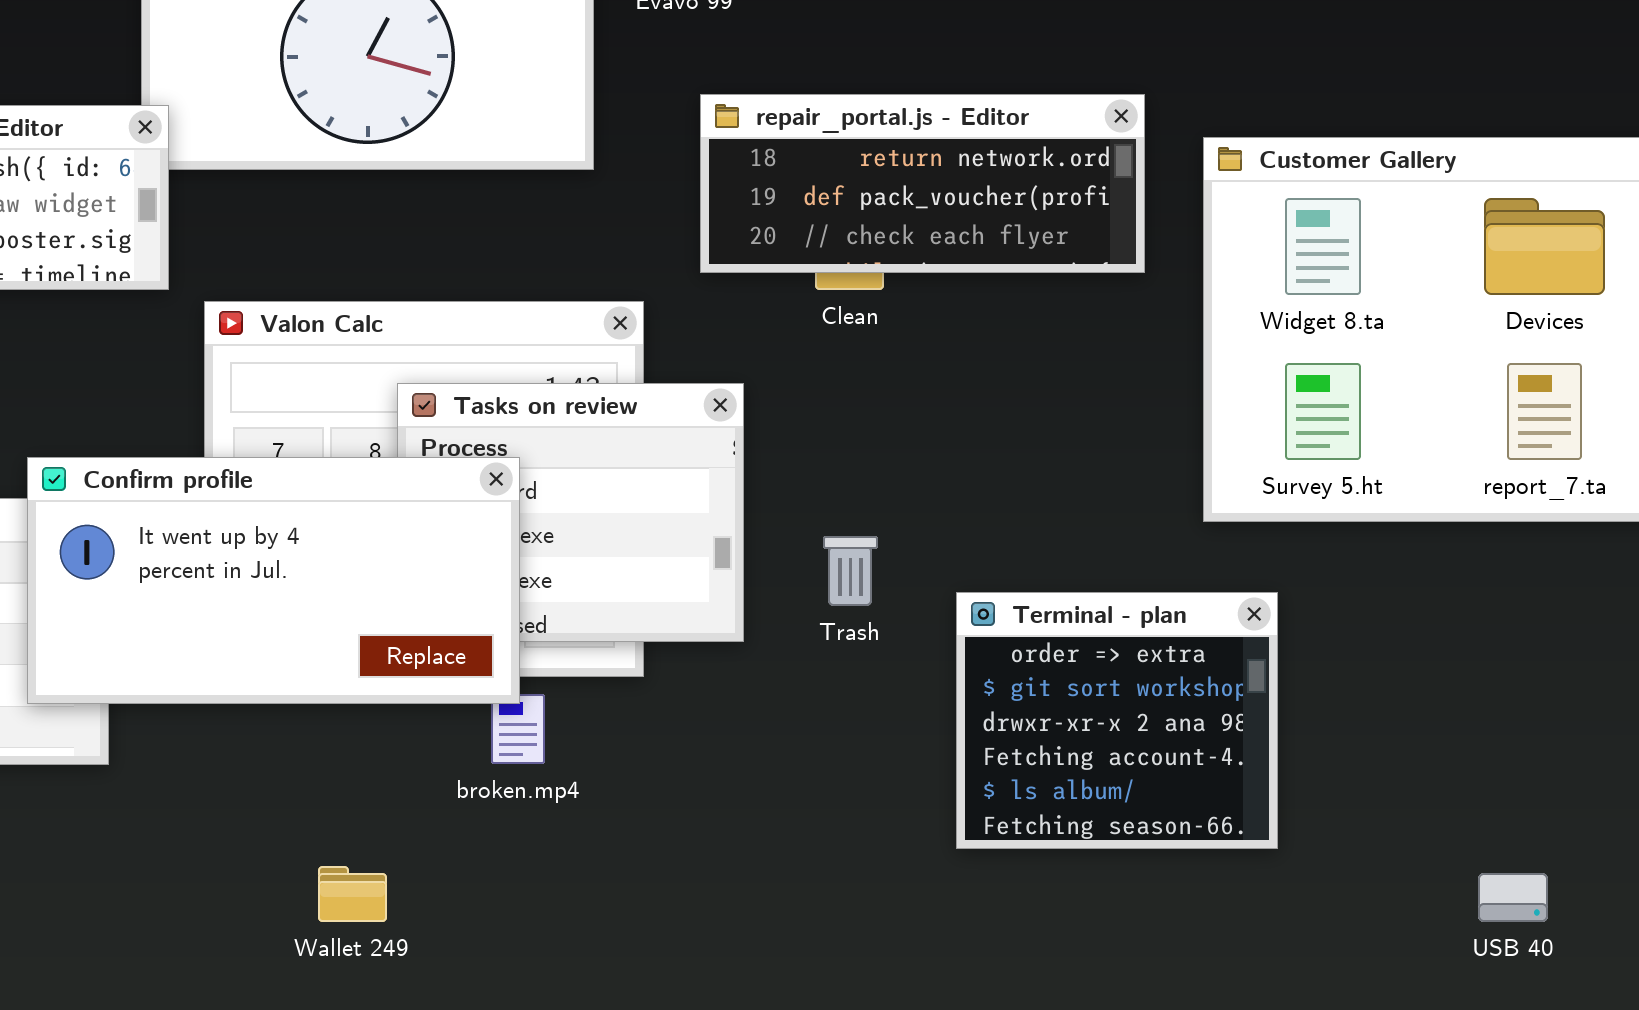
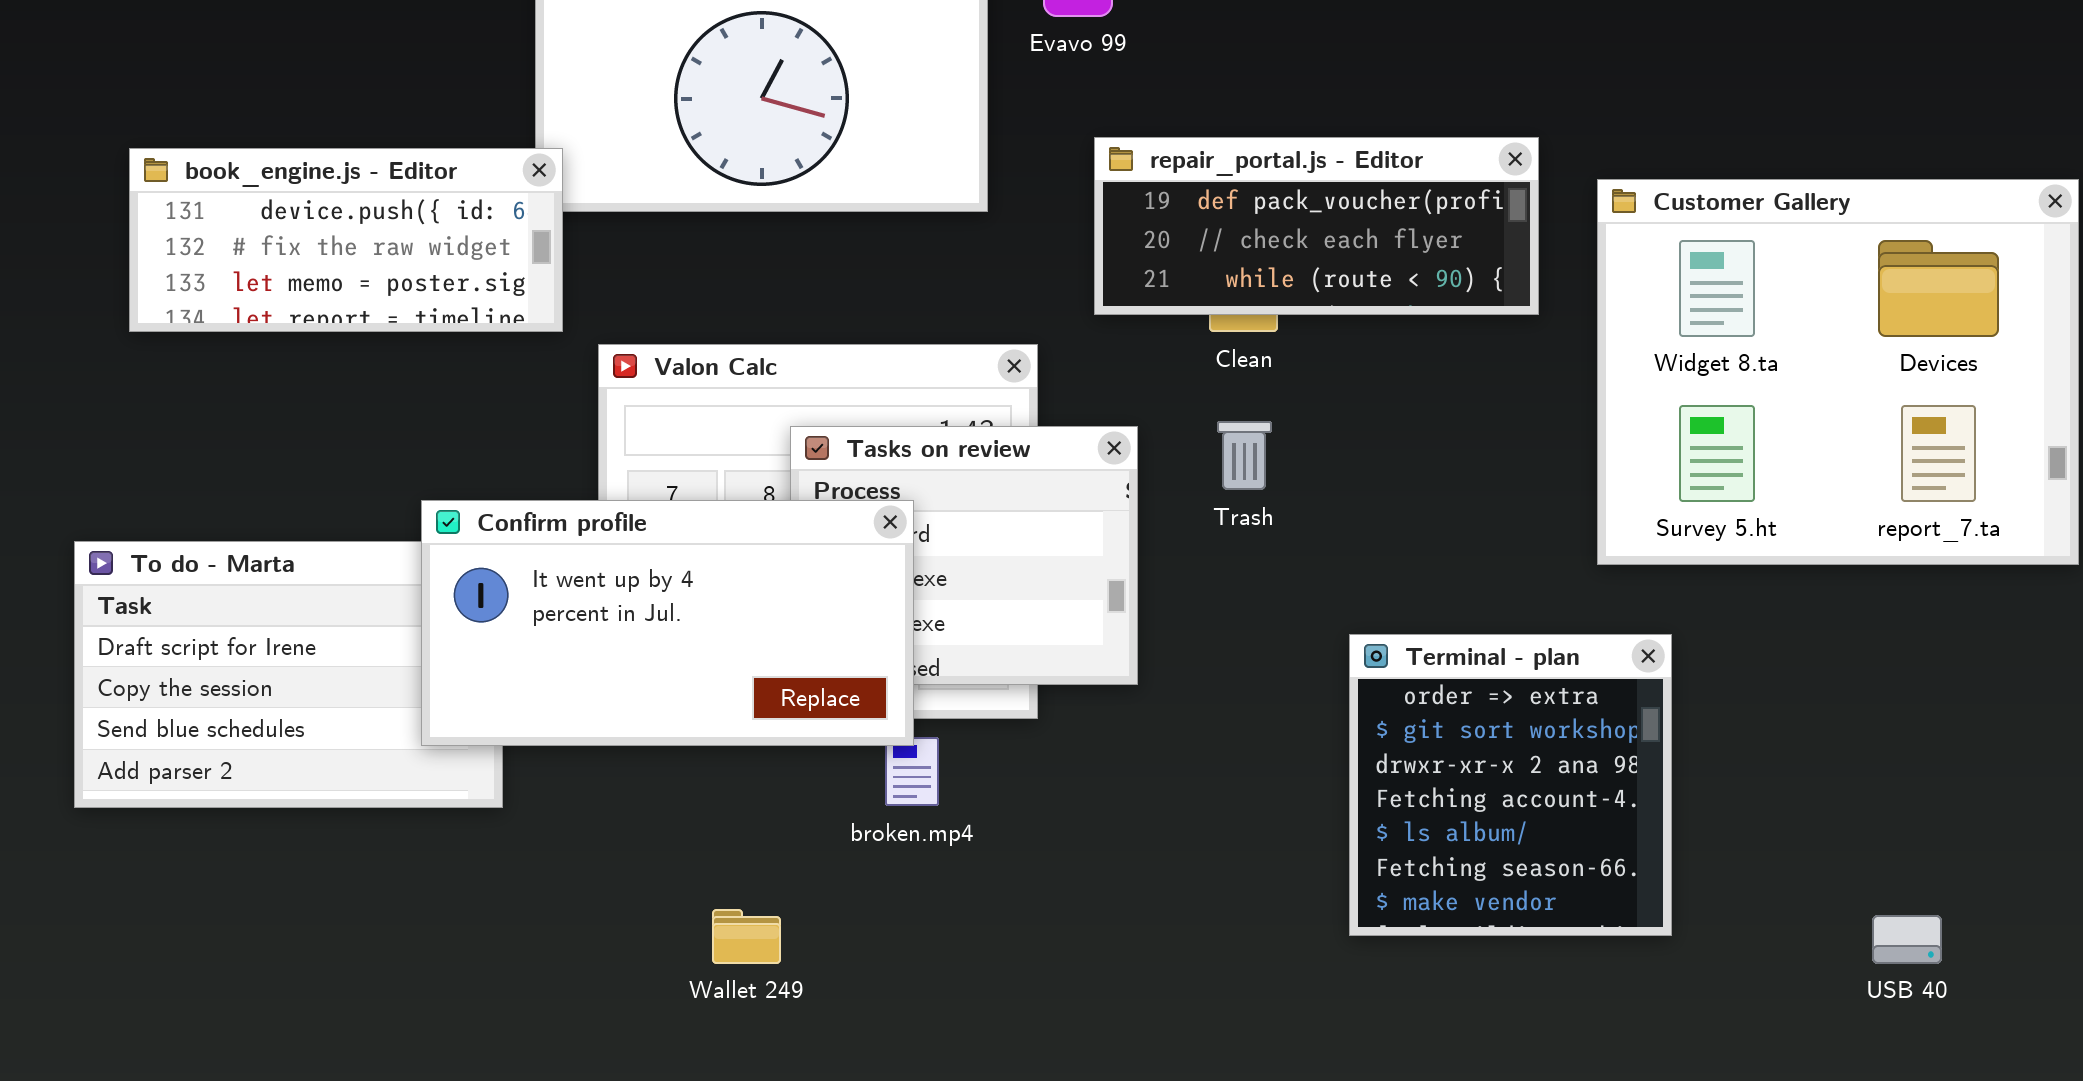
repair_portal.js - Editor: [700,94,1145,273] -> [1094,137,1539,315], scrolled down 1 row
Trash: [823,536,878,606] -> [1217,421,1272,490], moved
Terminal - plan: [956,592,1278,849] -> [1349,634,1672,936], resized

